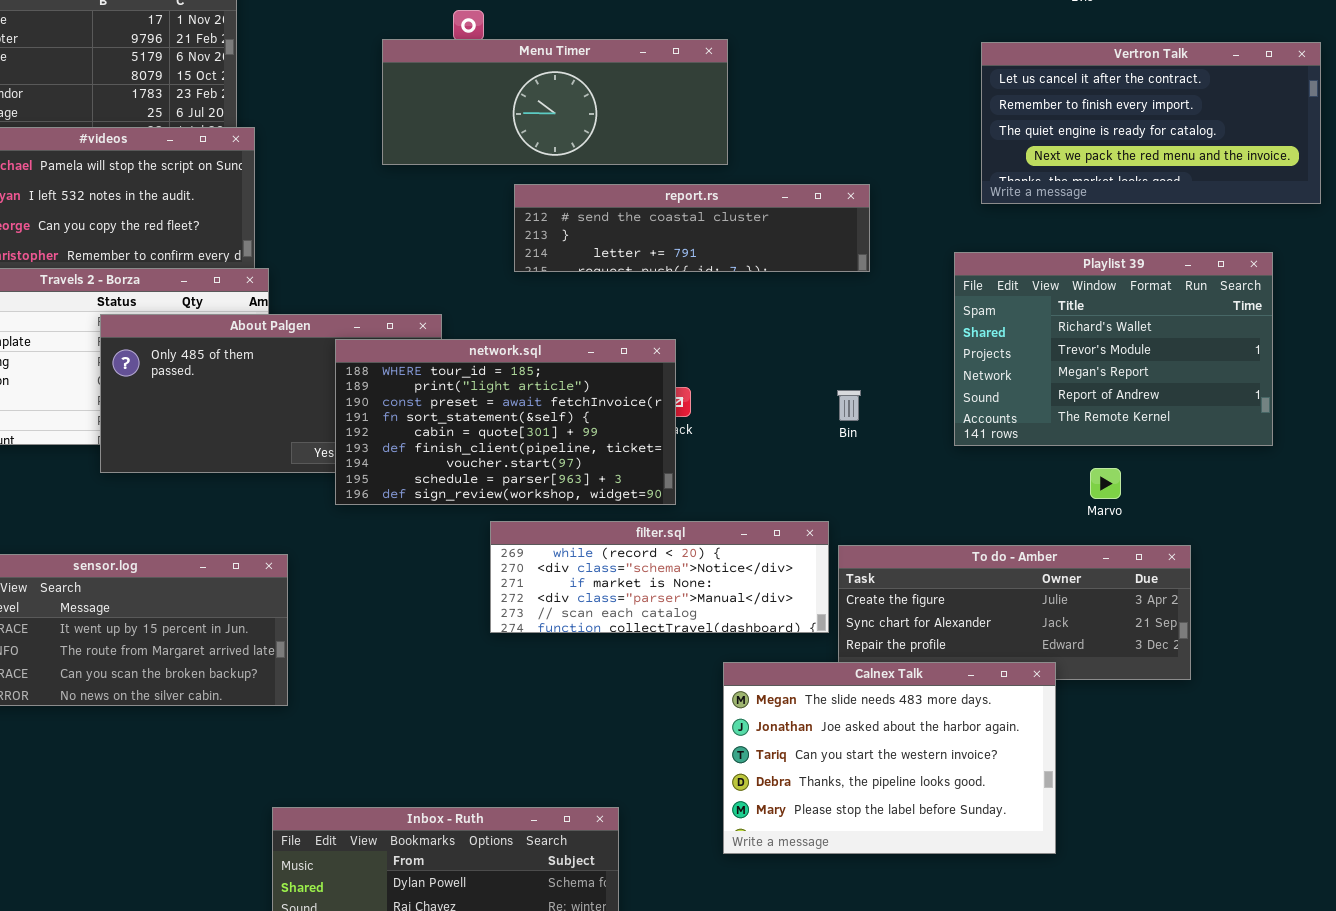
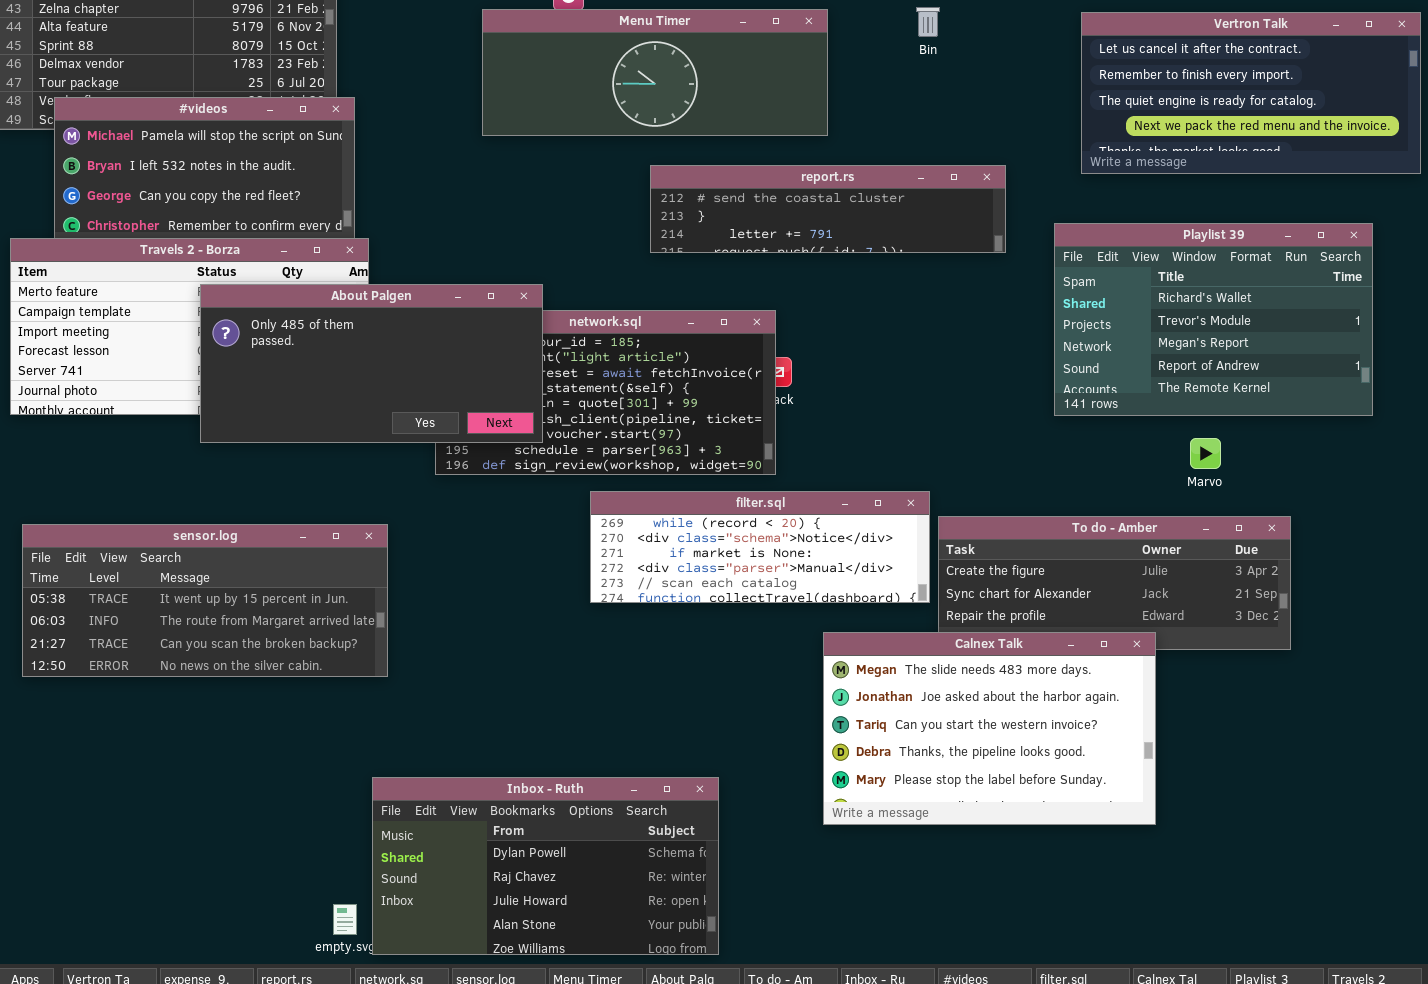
report.rs: [514,184,870,272] -> [650,165,1006,253], moved
About Palgen: [100,314,442,473] -> [200,284,543,443], raised
Bin: [837,390,861,421] -> [916,7,940,37], moved

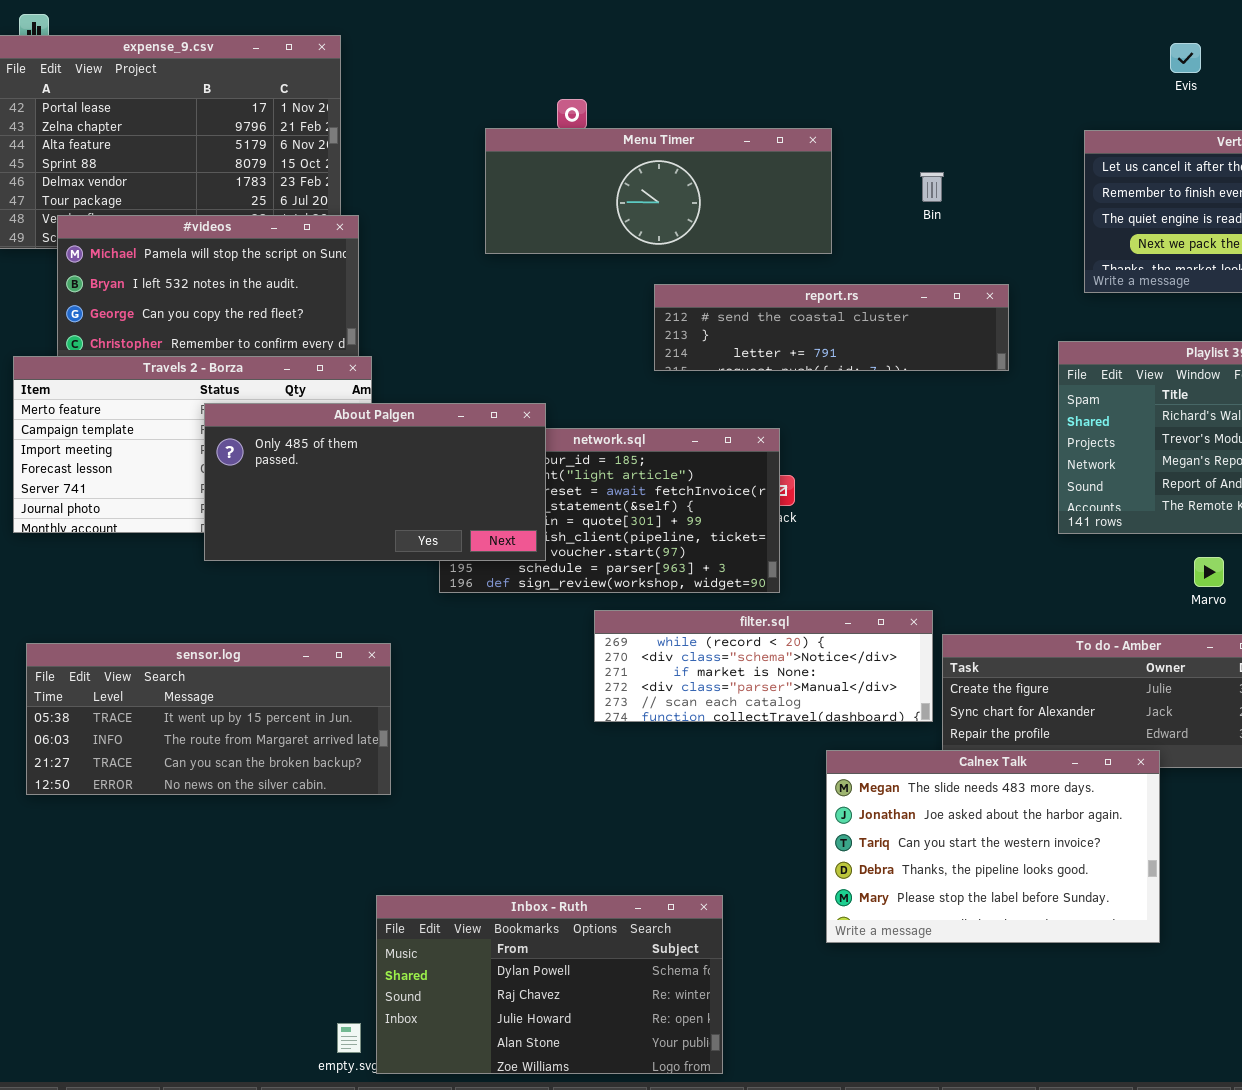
Bin: [916,7,940,37] -> [920,172,944,202], moved

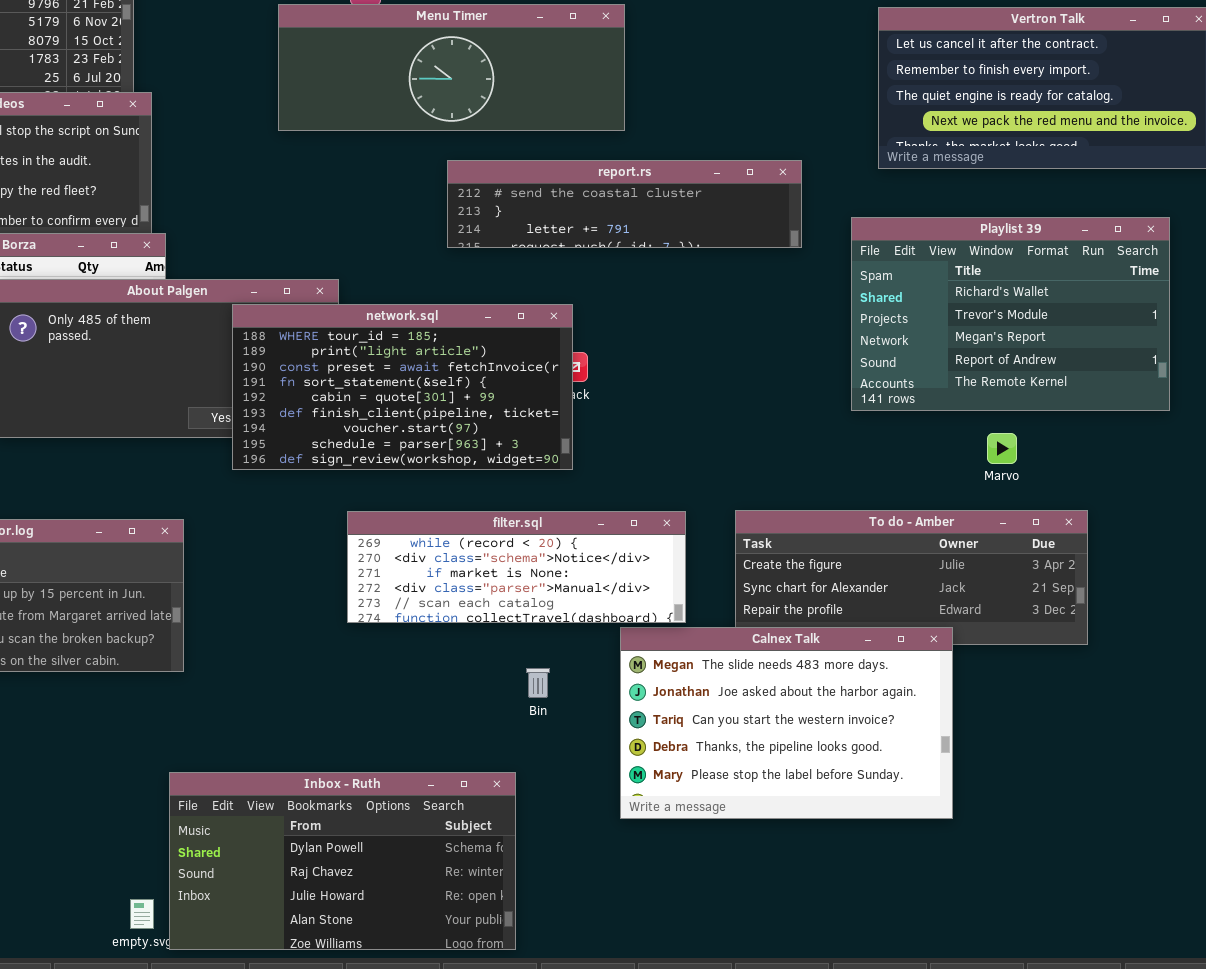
Bin: [920,172,944,202] -> [526,668,550,698], moved
network.sql: [439,428,780,593] -> [232,304,573,470], raised
filter.sql: [594,610,933,722] -> [347,511,686,623], moved

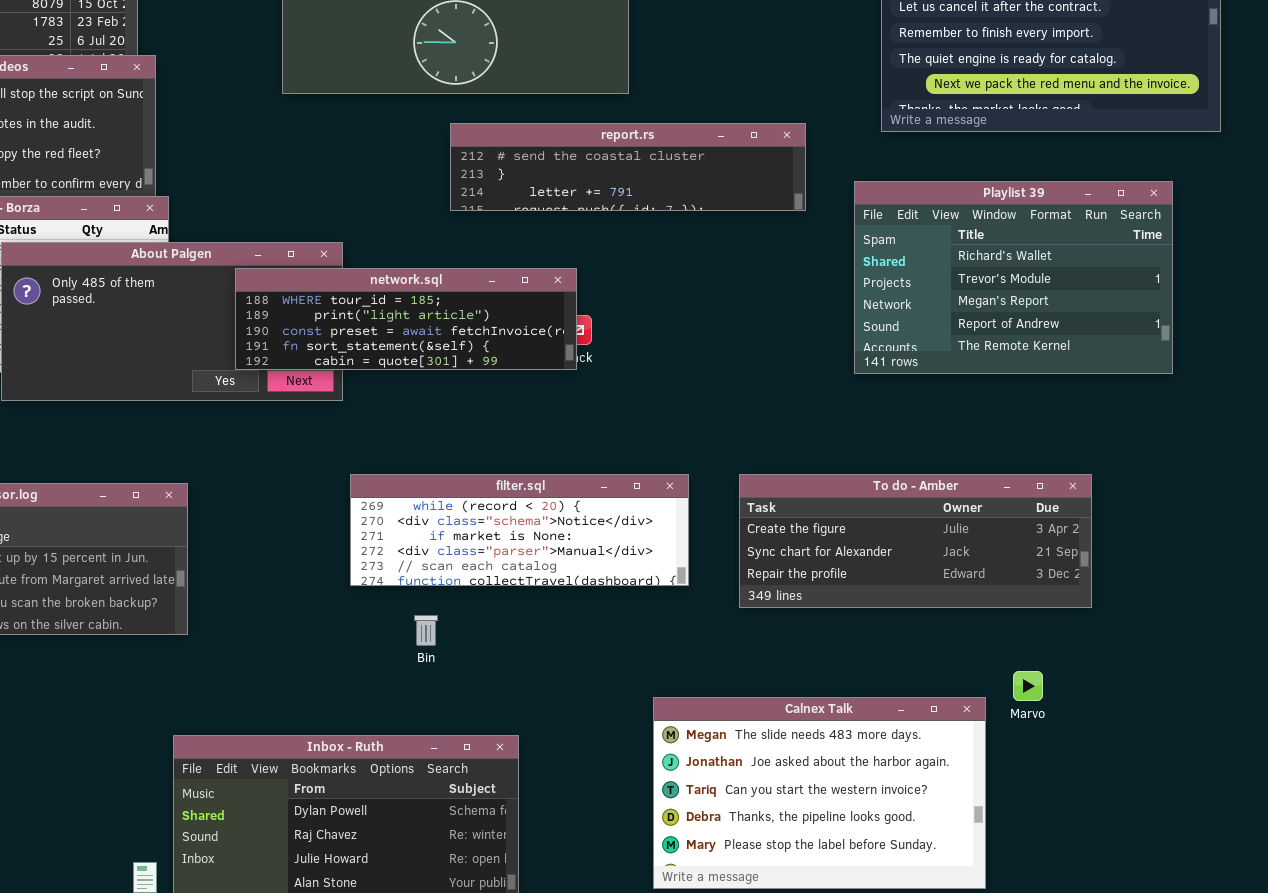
network.sql: [232,304,573,470] -> [235,268,577,370], resized
Marvo: [987,433,1017,464] -> [1013,671,1043,701], moved
Calnex Talk: [620,627,953,819] -> [653,697,986,889], moved
Bin: [526,668,550,698] -> [414,615,438,646], moved

